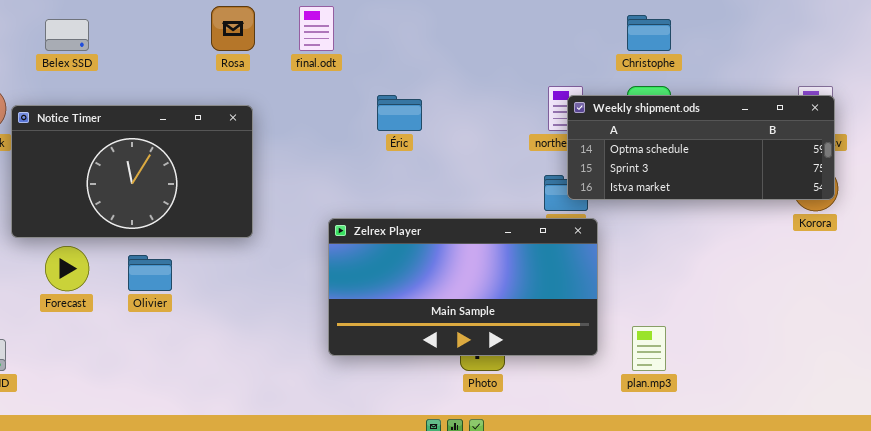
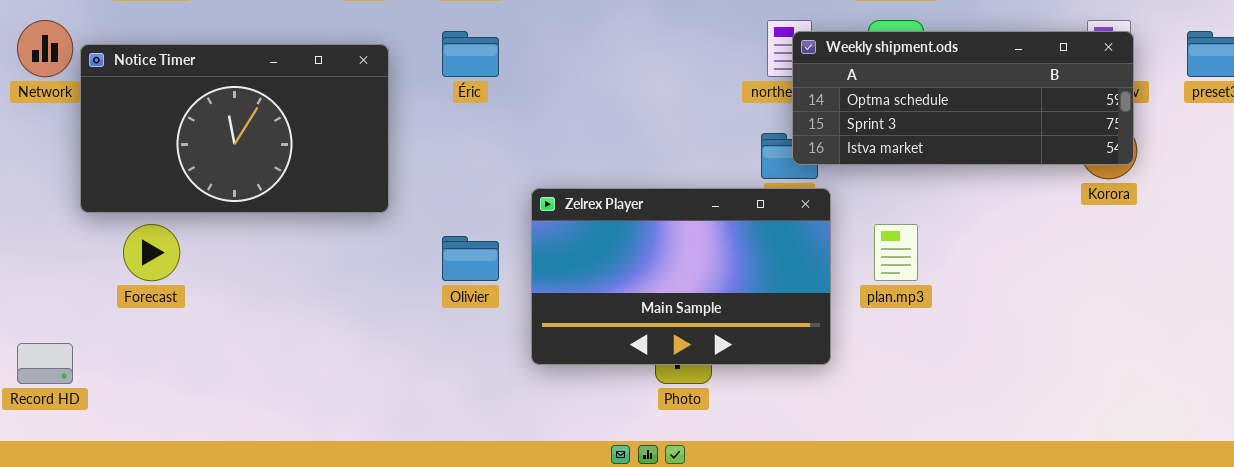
Éric: [377,95,422,131] -> [442,31,499,77], moved
Zelrex Player: [328,218,598,356] -> [531,188,831,365], resized
Olivier: [128,255,172,291] -> [442,236,499,281], moved
plan.mp3: [632,326,666,371] -> [874,224,918,281], moved

